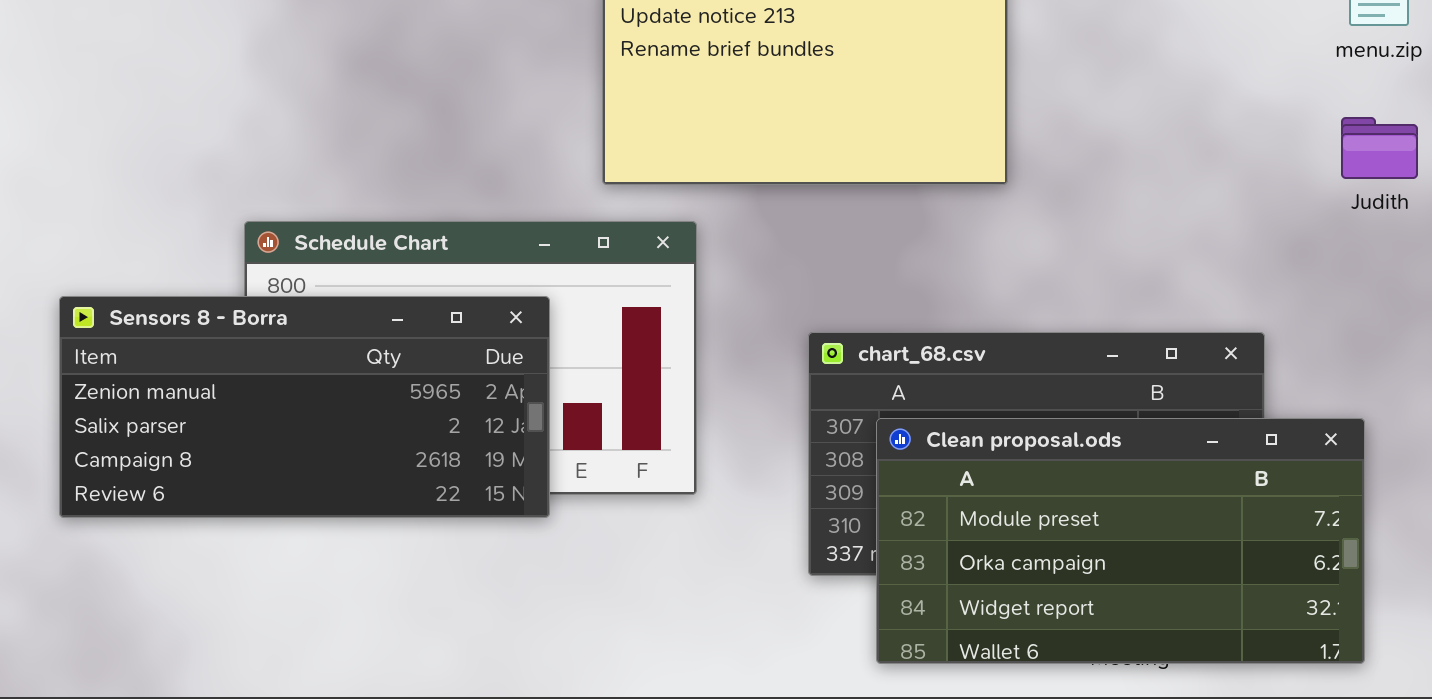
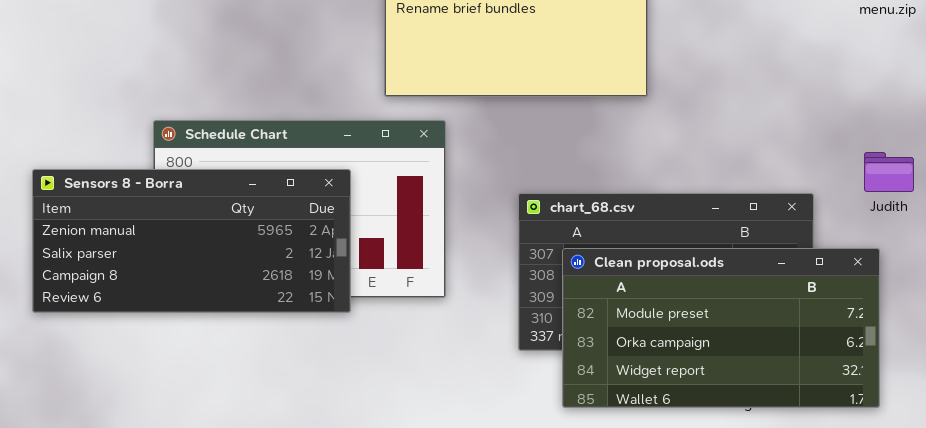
Judith: [1341,117,1418,179] -> [864,152,914,192], moved

